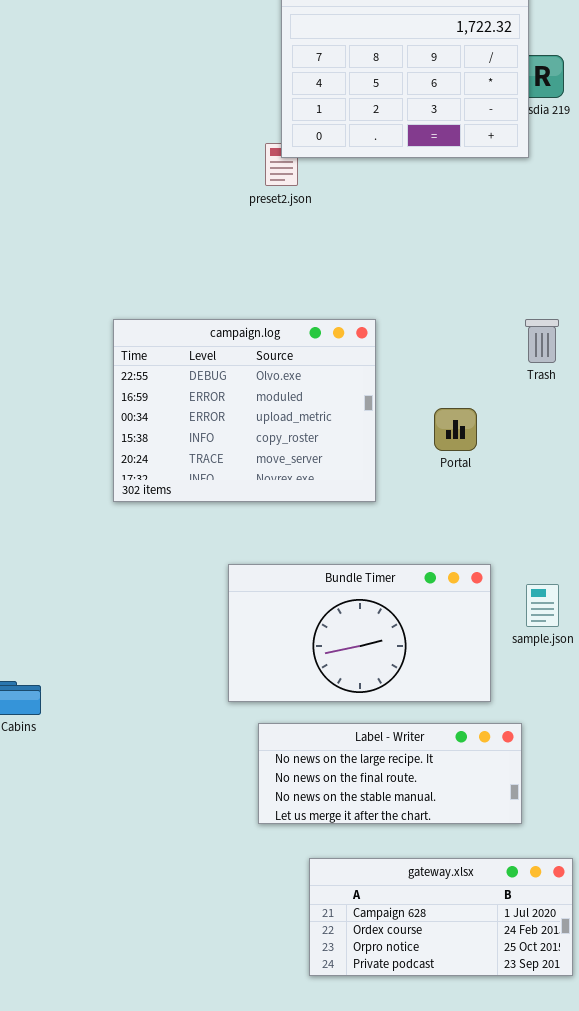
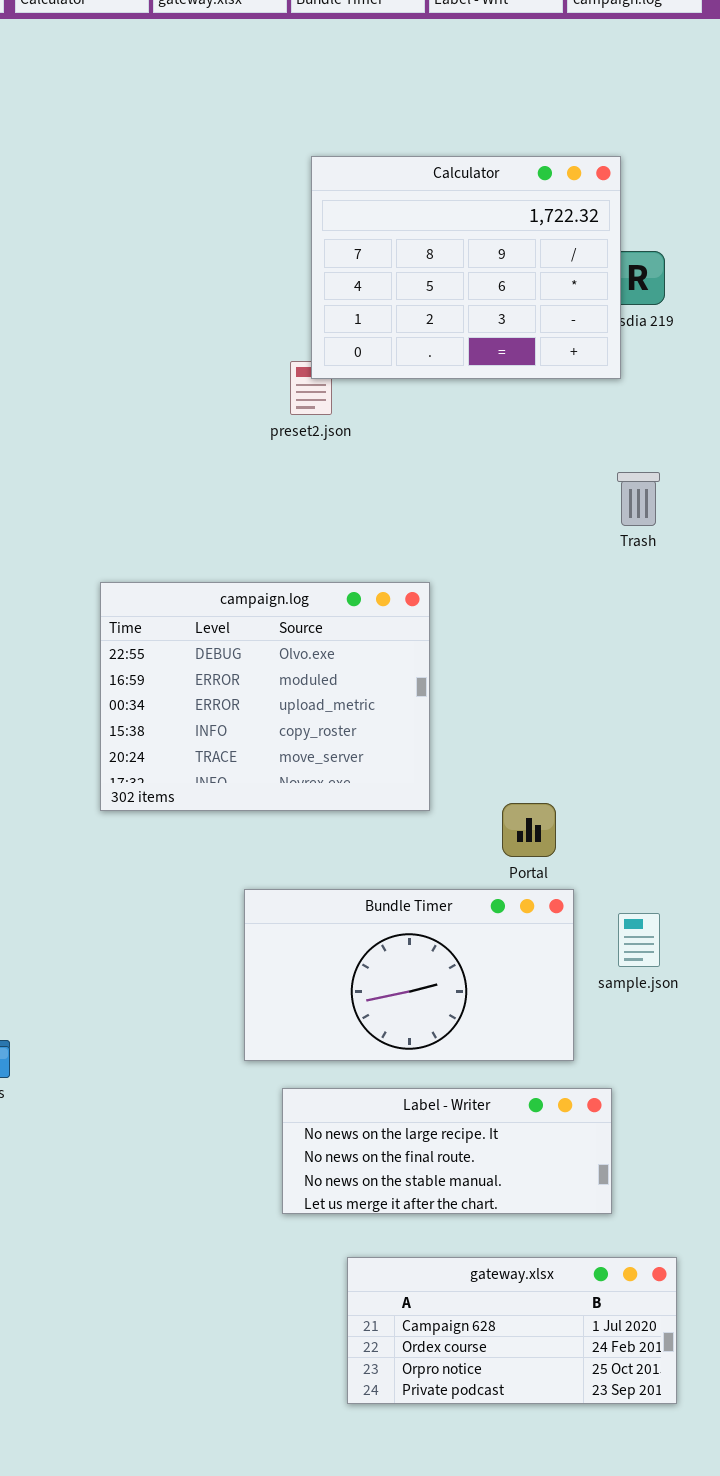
Trash: [525,319,559,363] -> [617,472,660,526], moved
Portal: [434,408,477,451] -> [502,803,556,857], moved

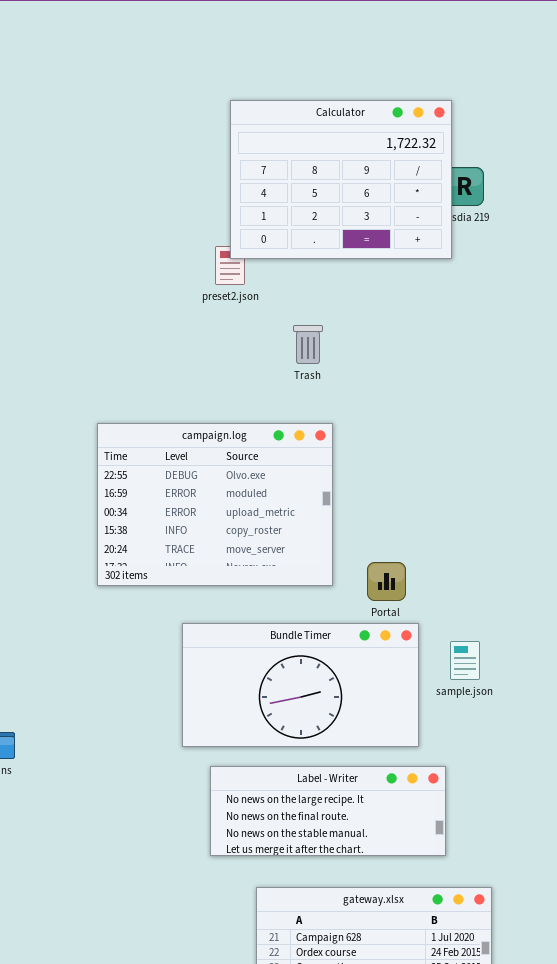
Trash: [617,472,660,526] -> [293,325,323,364], moved
campaign.log: [100,582,430,811] -> [97,423,333,586], moved

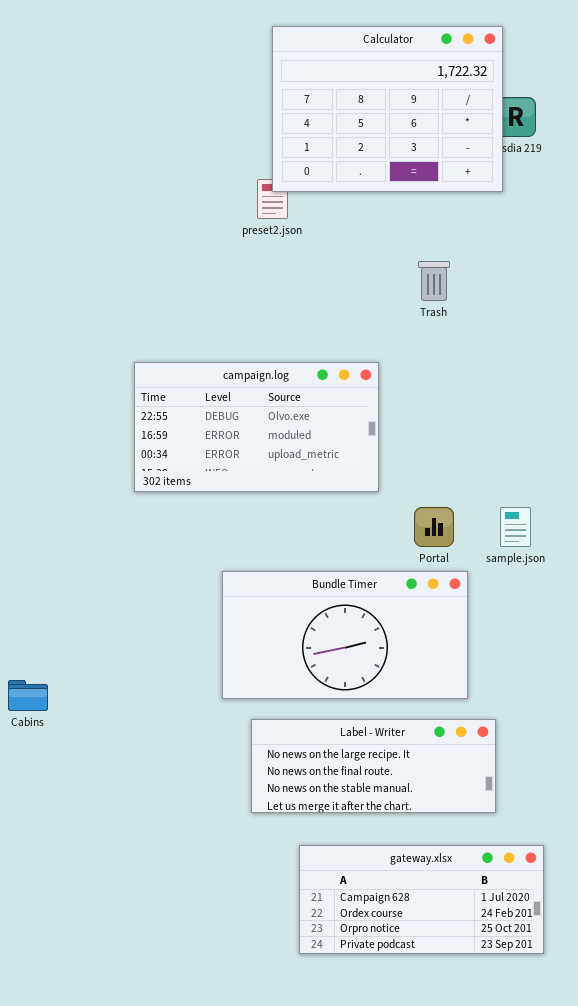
Trash: [293,325,323,364] -> [418,261,450,301], moved
campaign.log: [97,423,333,586] -> [134,362,379,492], resized
sample.json: [450,641,480,680] -> [500,507,531,547], moved

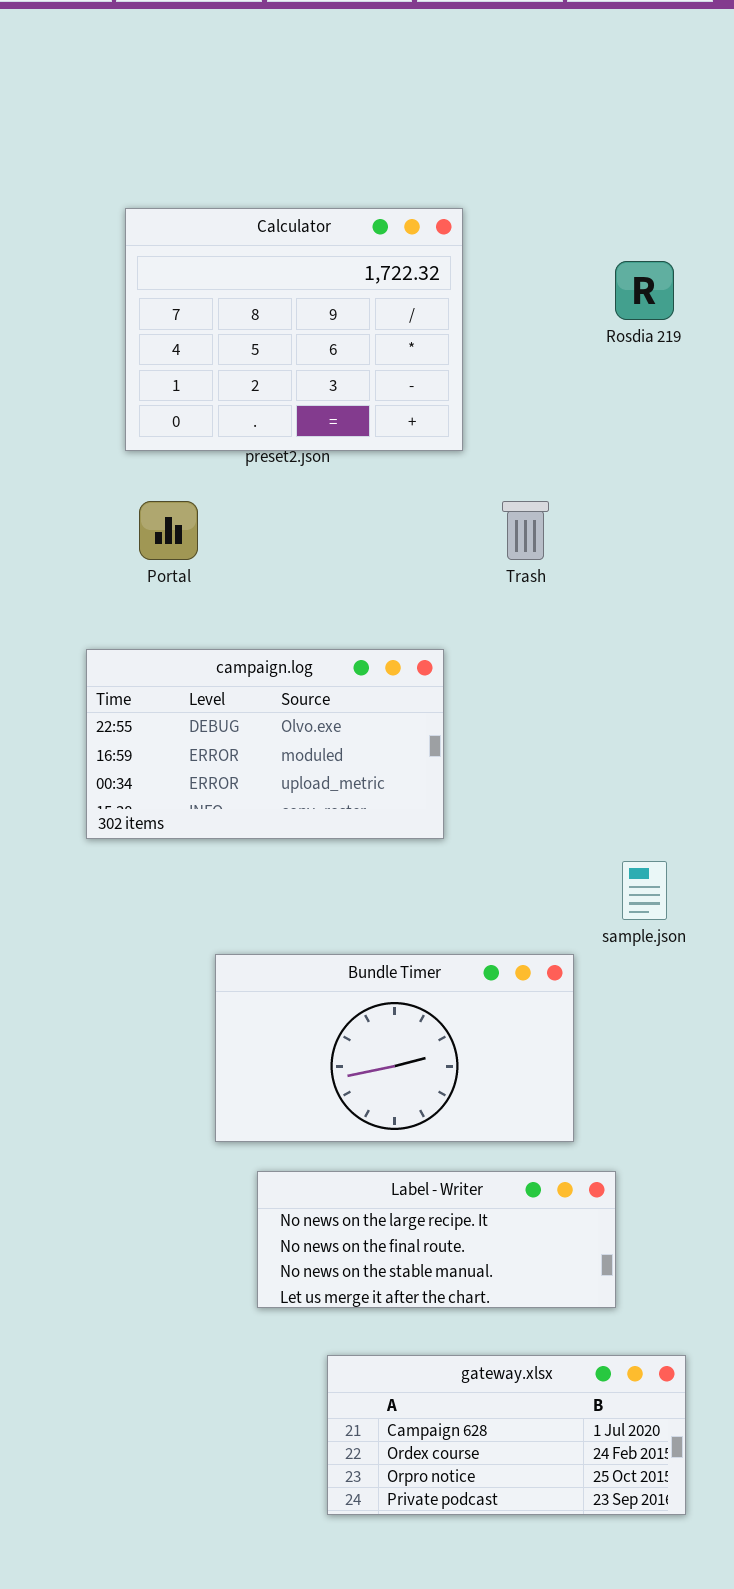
Calculator: [272,26,503,192] -> [125,208,463,451], moved
Portal: [414,507,454,547] -> [139,501,198,560], moved

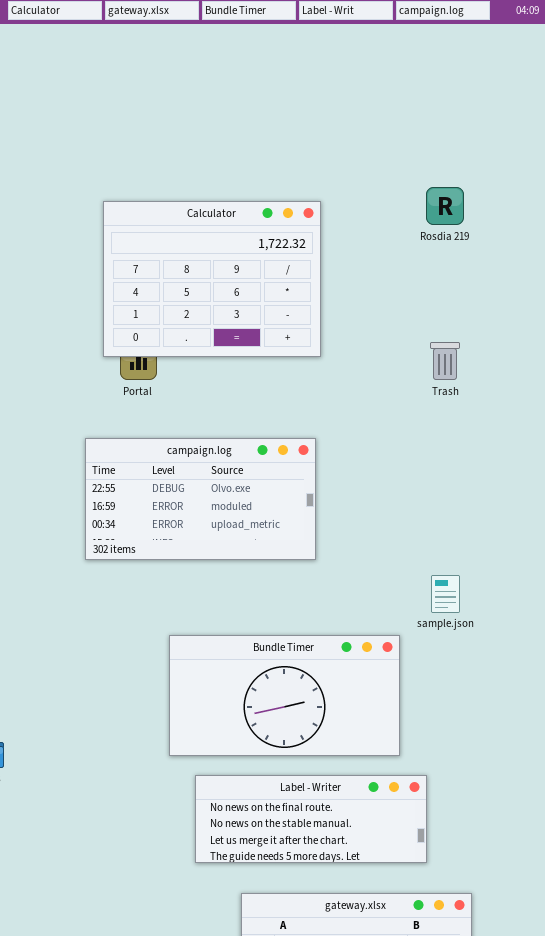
Calculator: [125,208,463,451] -> [103,201,321,357], moved
Trash: [502,501,549,560] -> [430,342,460,380], moved
Label - Writer: [257,1171,616,1308] -> [195,775,427,863], scrolled down 1 row

